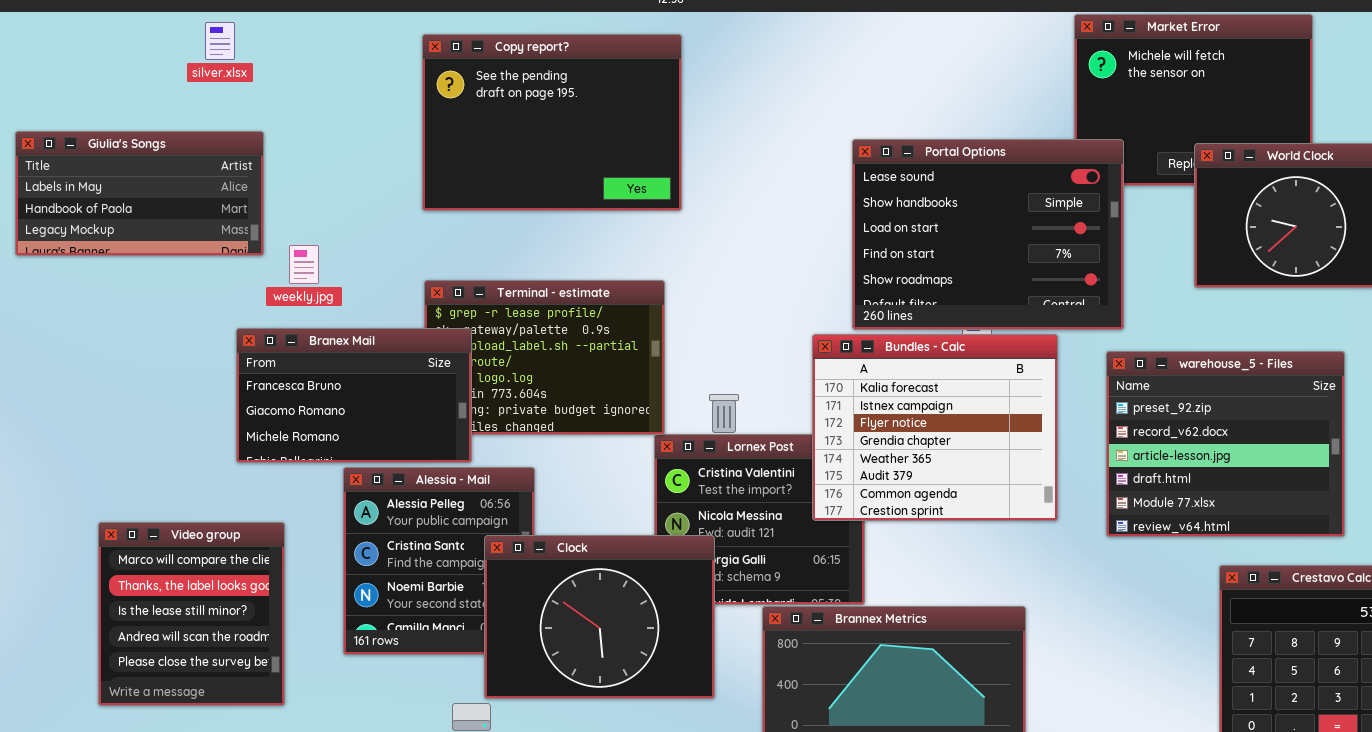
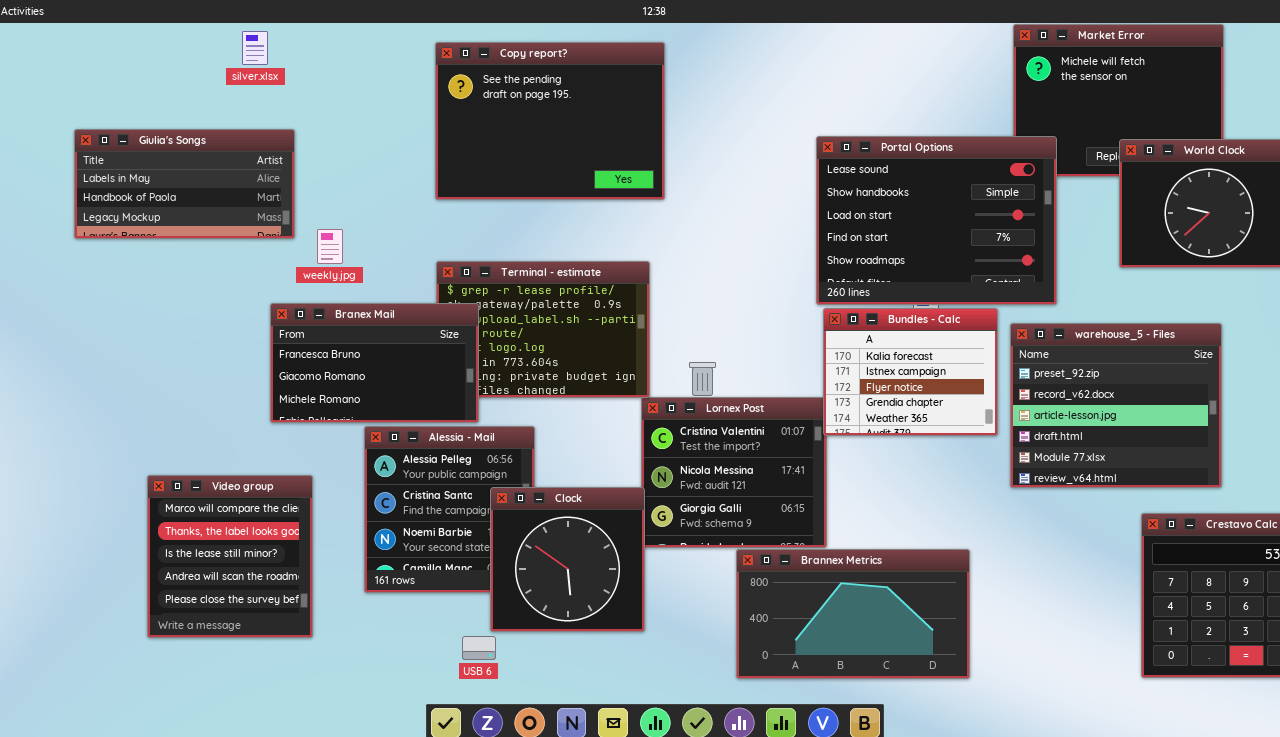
Bundles - Calc: [812,334,1058,521] -> [823,308,998,436], resized
warehouse_5 - Files: [1106,351,1345,537] -> [1010,323,1222,488], moved
Clock: [484,535,715,699] -> [490,487,645,632], resized

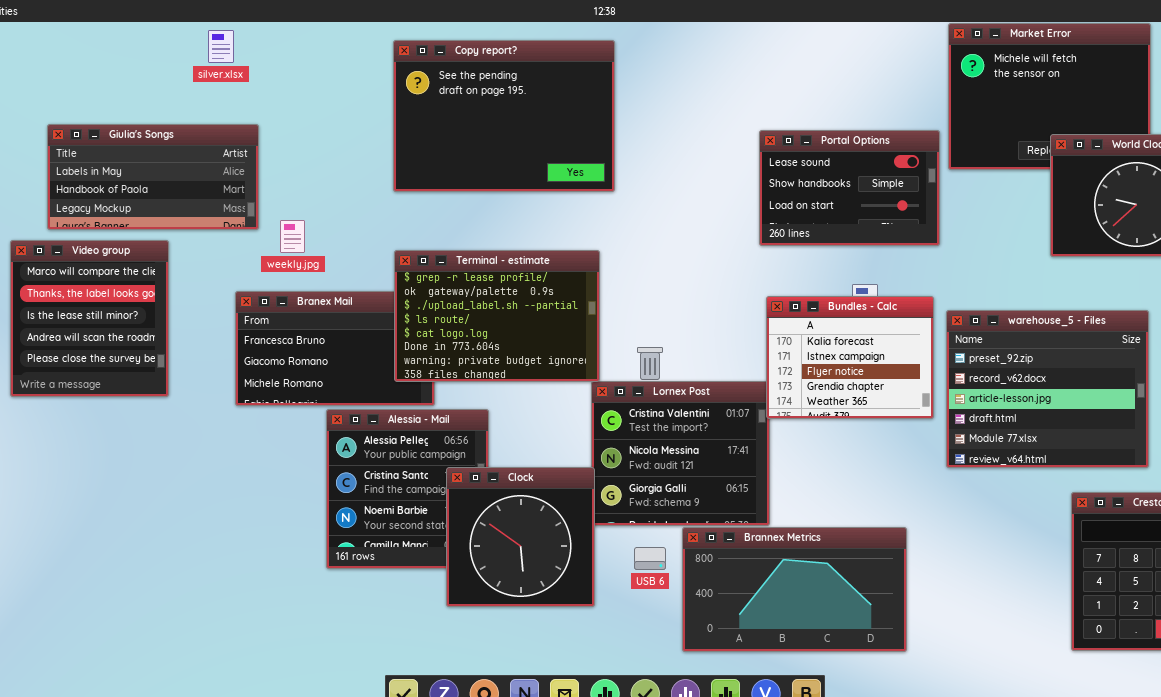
Portal Options: [816,136,1057,305] -> [759,130,940,246], resized
Terminal - estimate: [436,261,650,398] -> [394,250,600,382], raised
Video group: [147,475,313,638] -> [10,240,169,397], moved
USB 6: [462,636,496,660] -> [634,547,666,570], moved

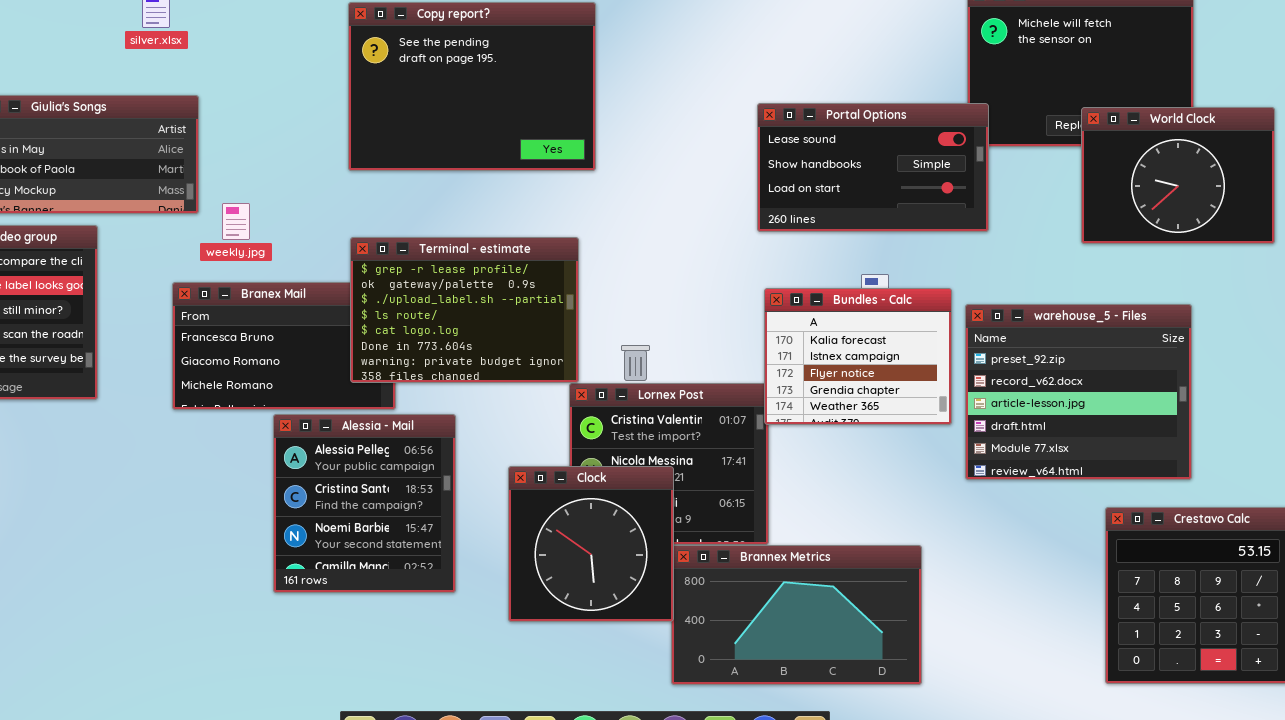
Portal Options: [759,130,940,246] -> [757,103,989,232], resized
Clock: [446,467,595,607] -> [508,466,674,622], moved

